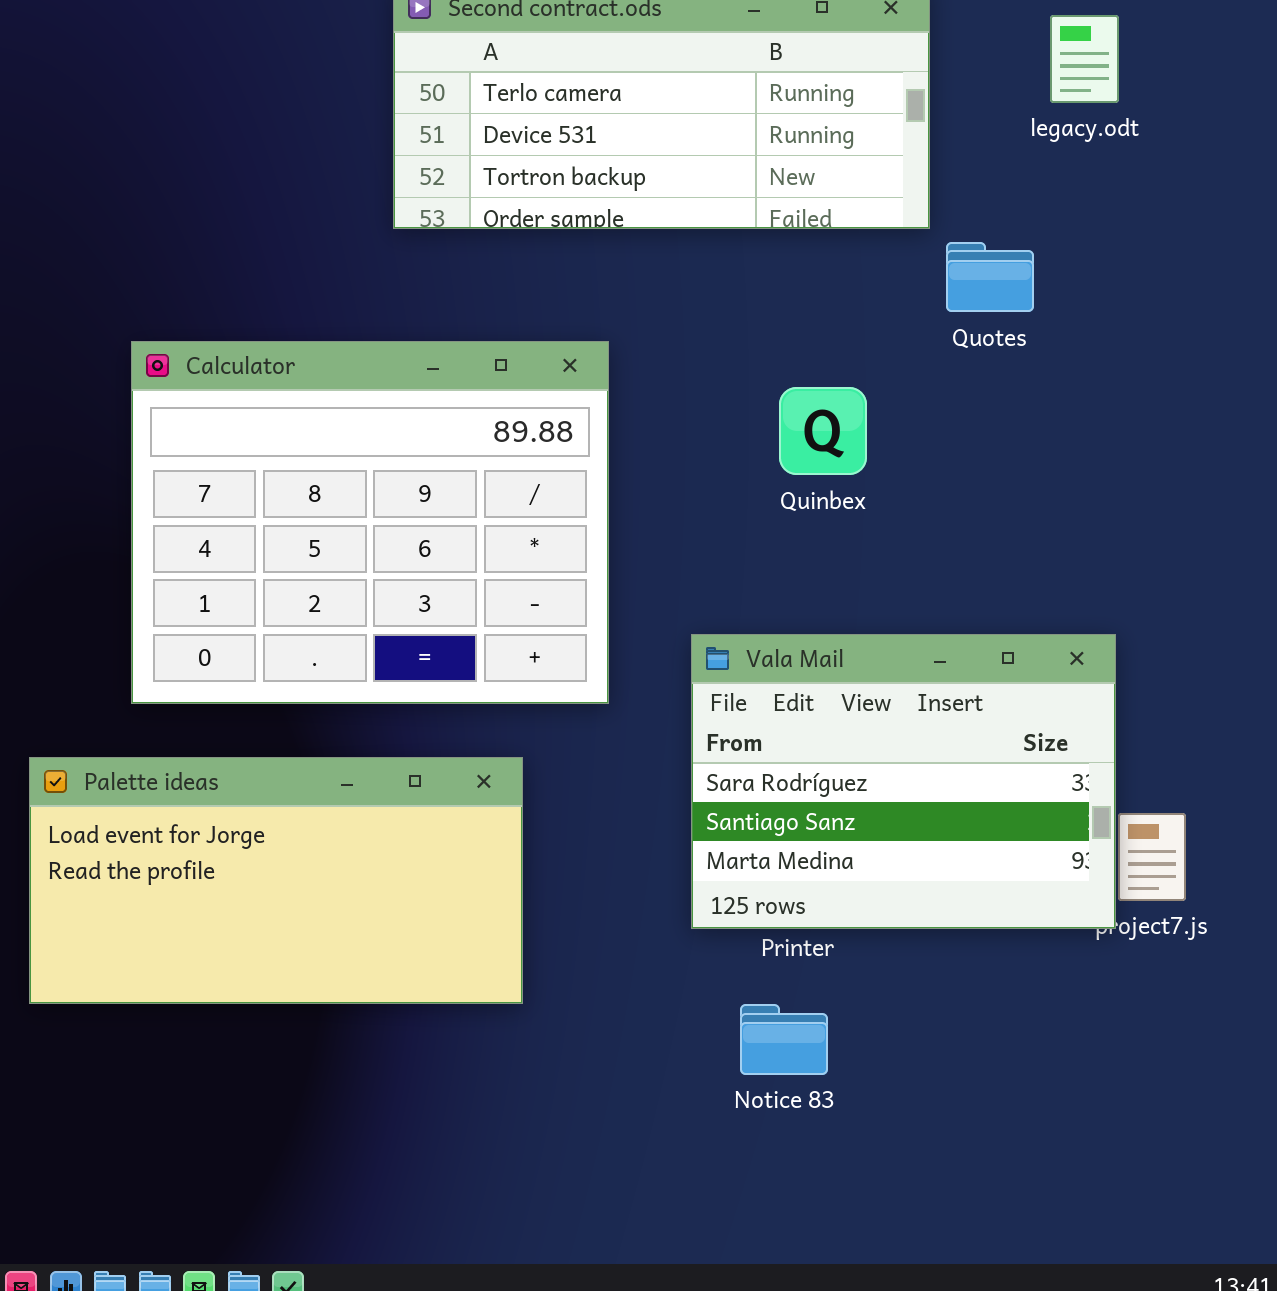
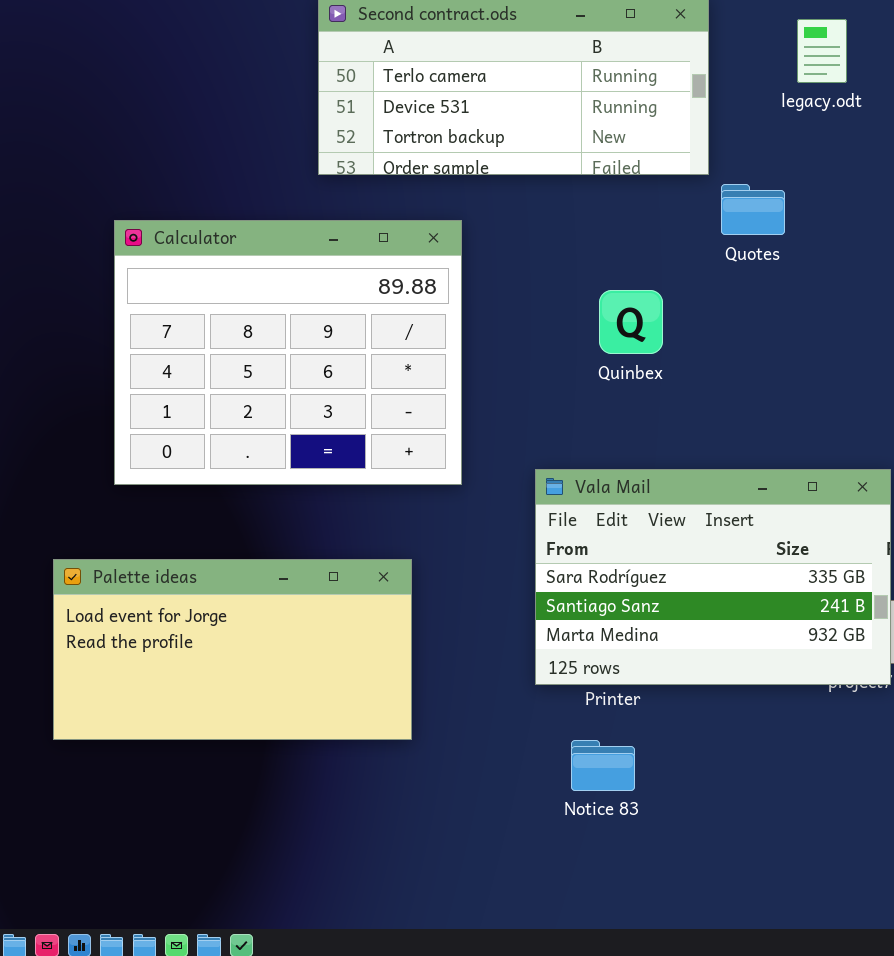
Calculator: [131,341,609,704] -> [114,220,462,485], moved
Vala Mail: [691,634,1116,929] -> [535,469,891,685], resized

